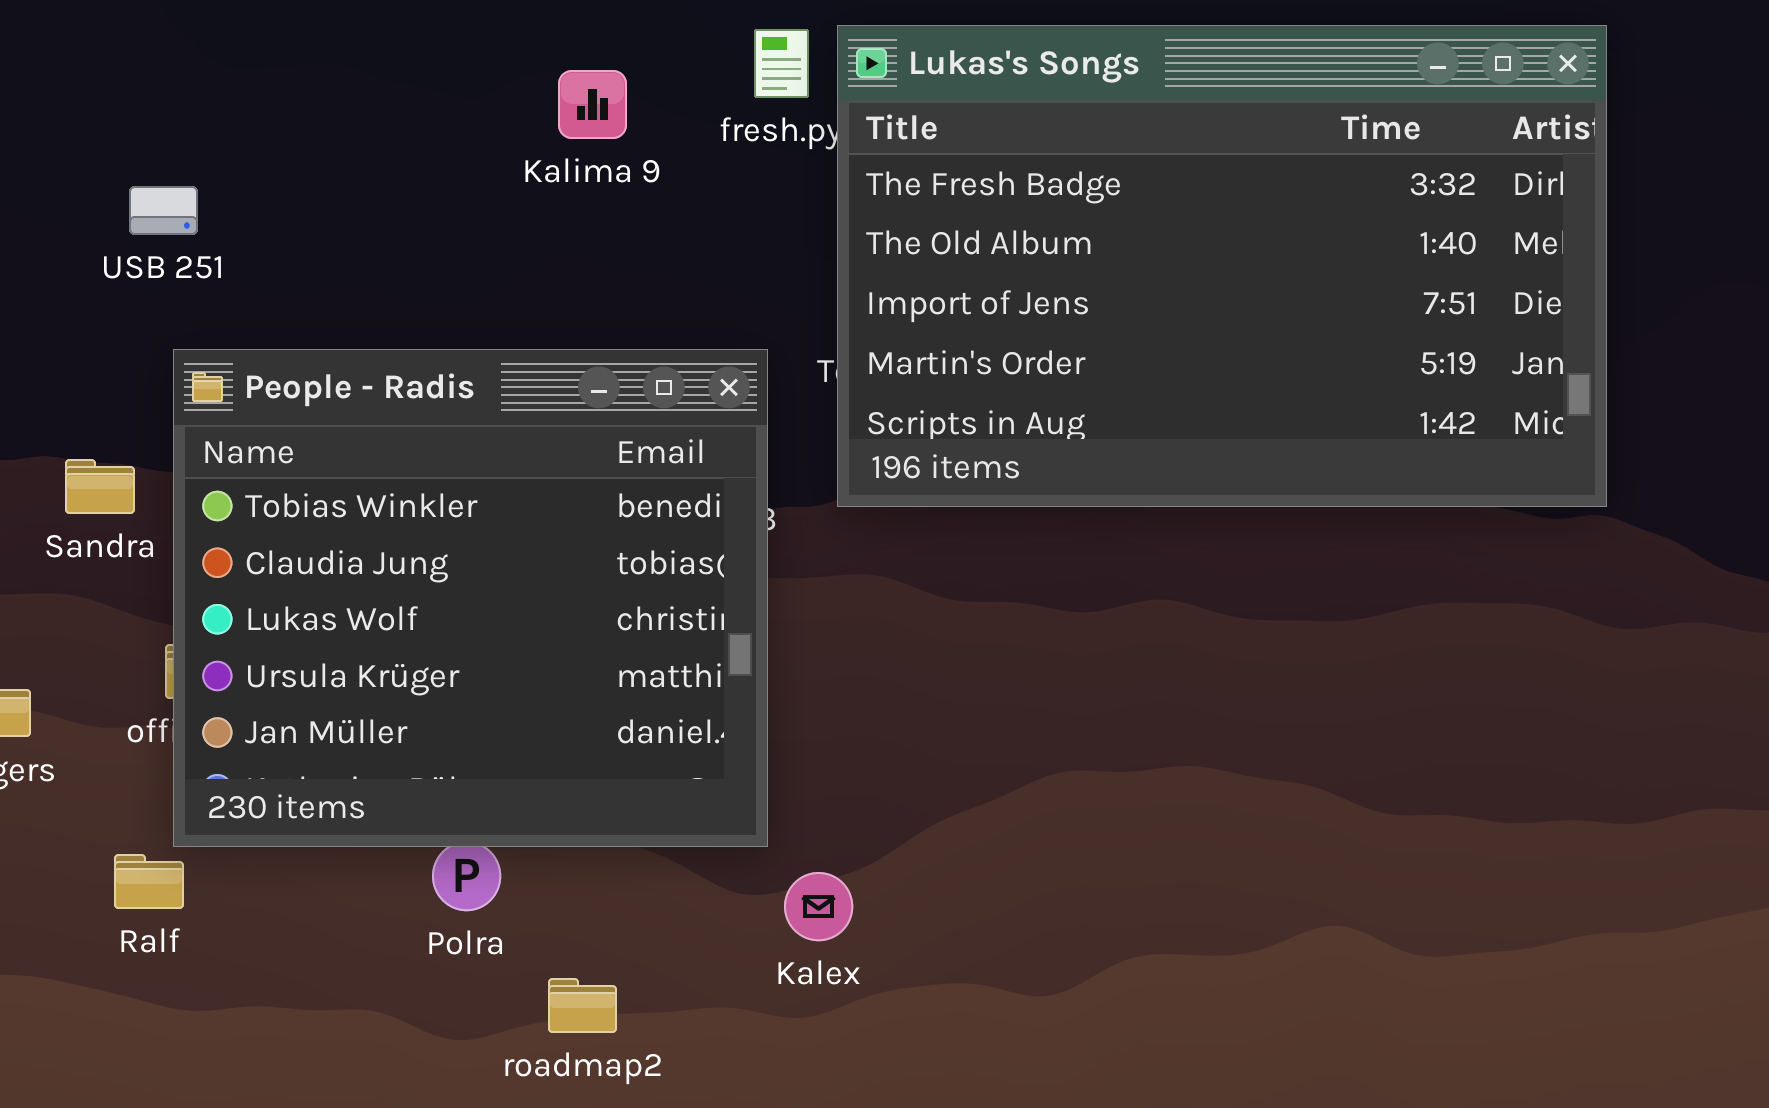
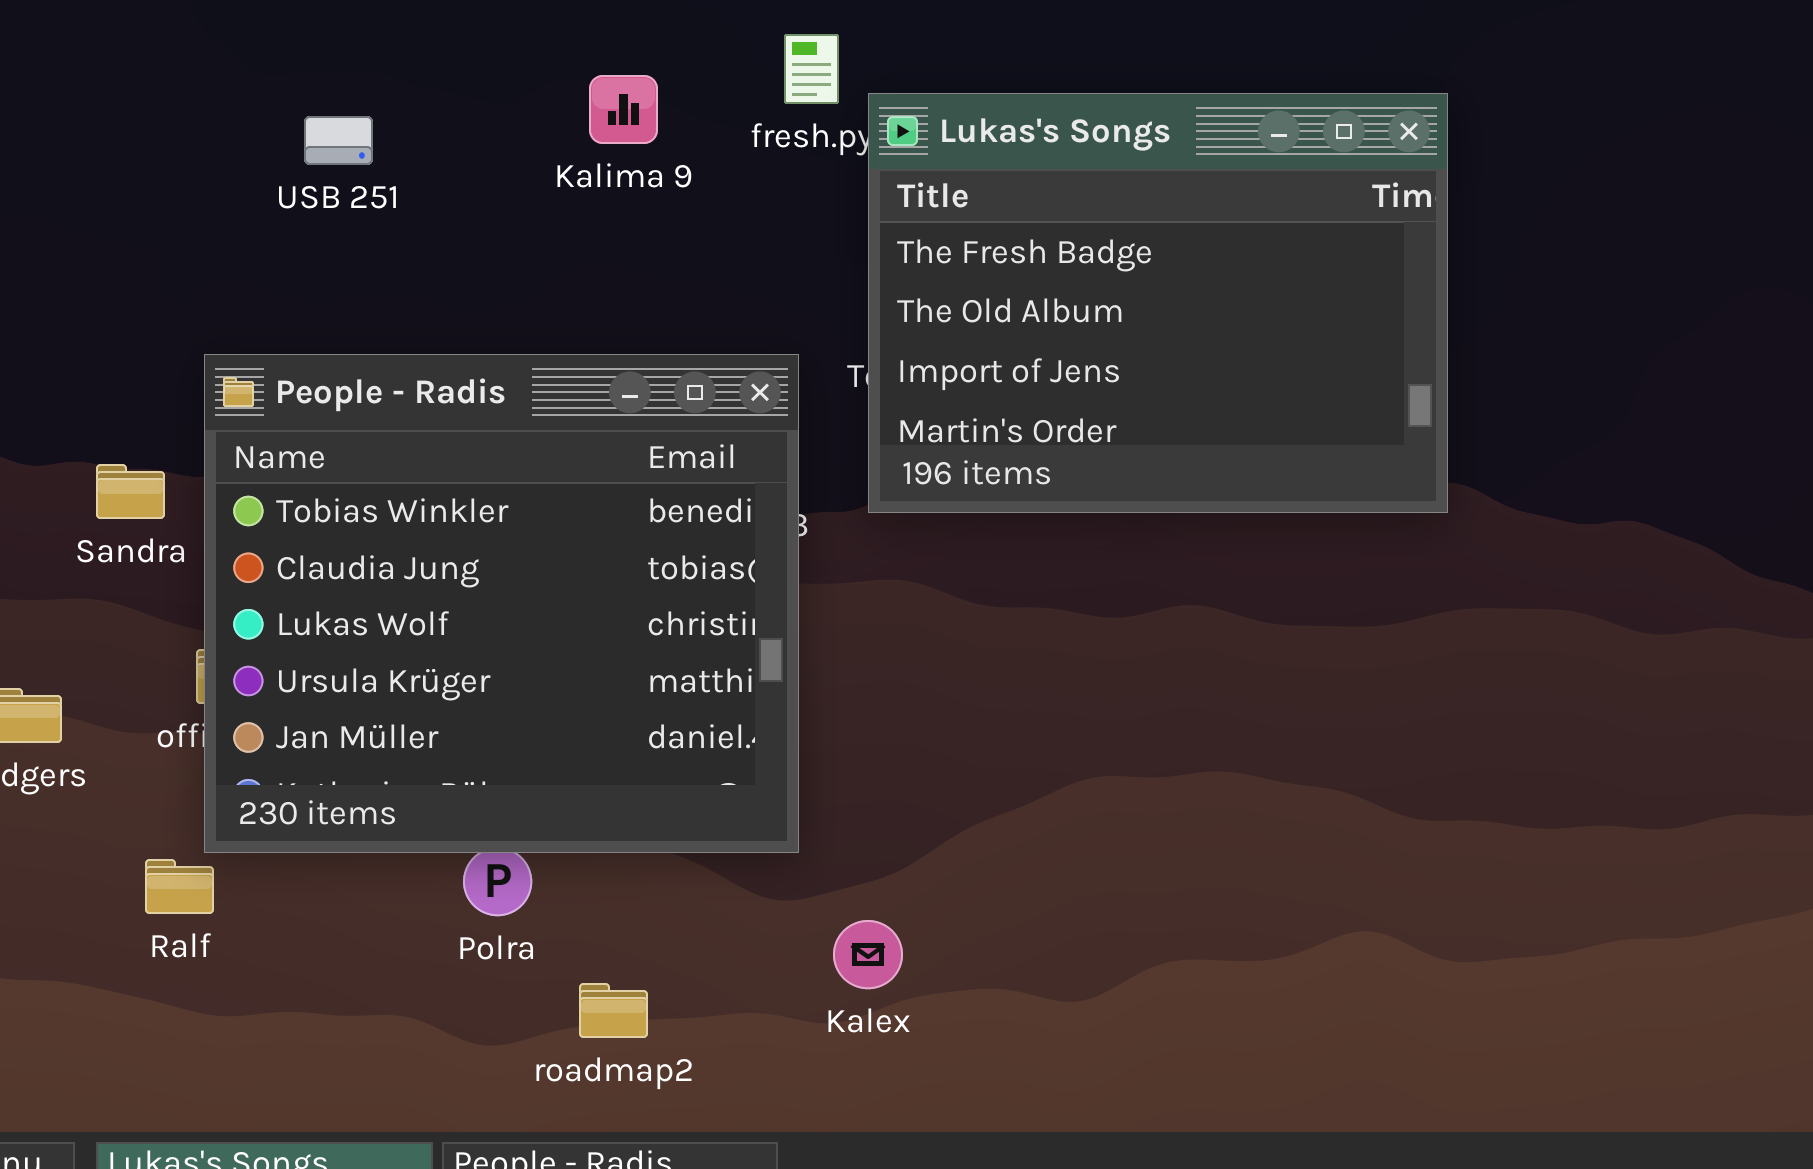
Lukas's Songs: [837,25,1607,507] -> [868,93,1448,513], resized
USB 251: [129,186,198,235] -> [304,116,373,165], moved
Kalex: [784,872,853,941] -> [833,920,903,989], moved

